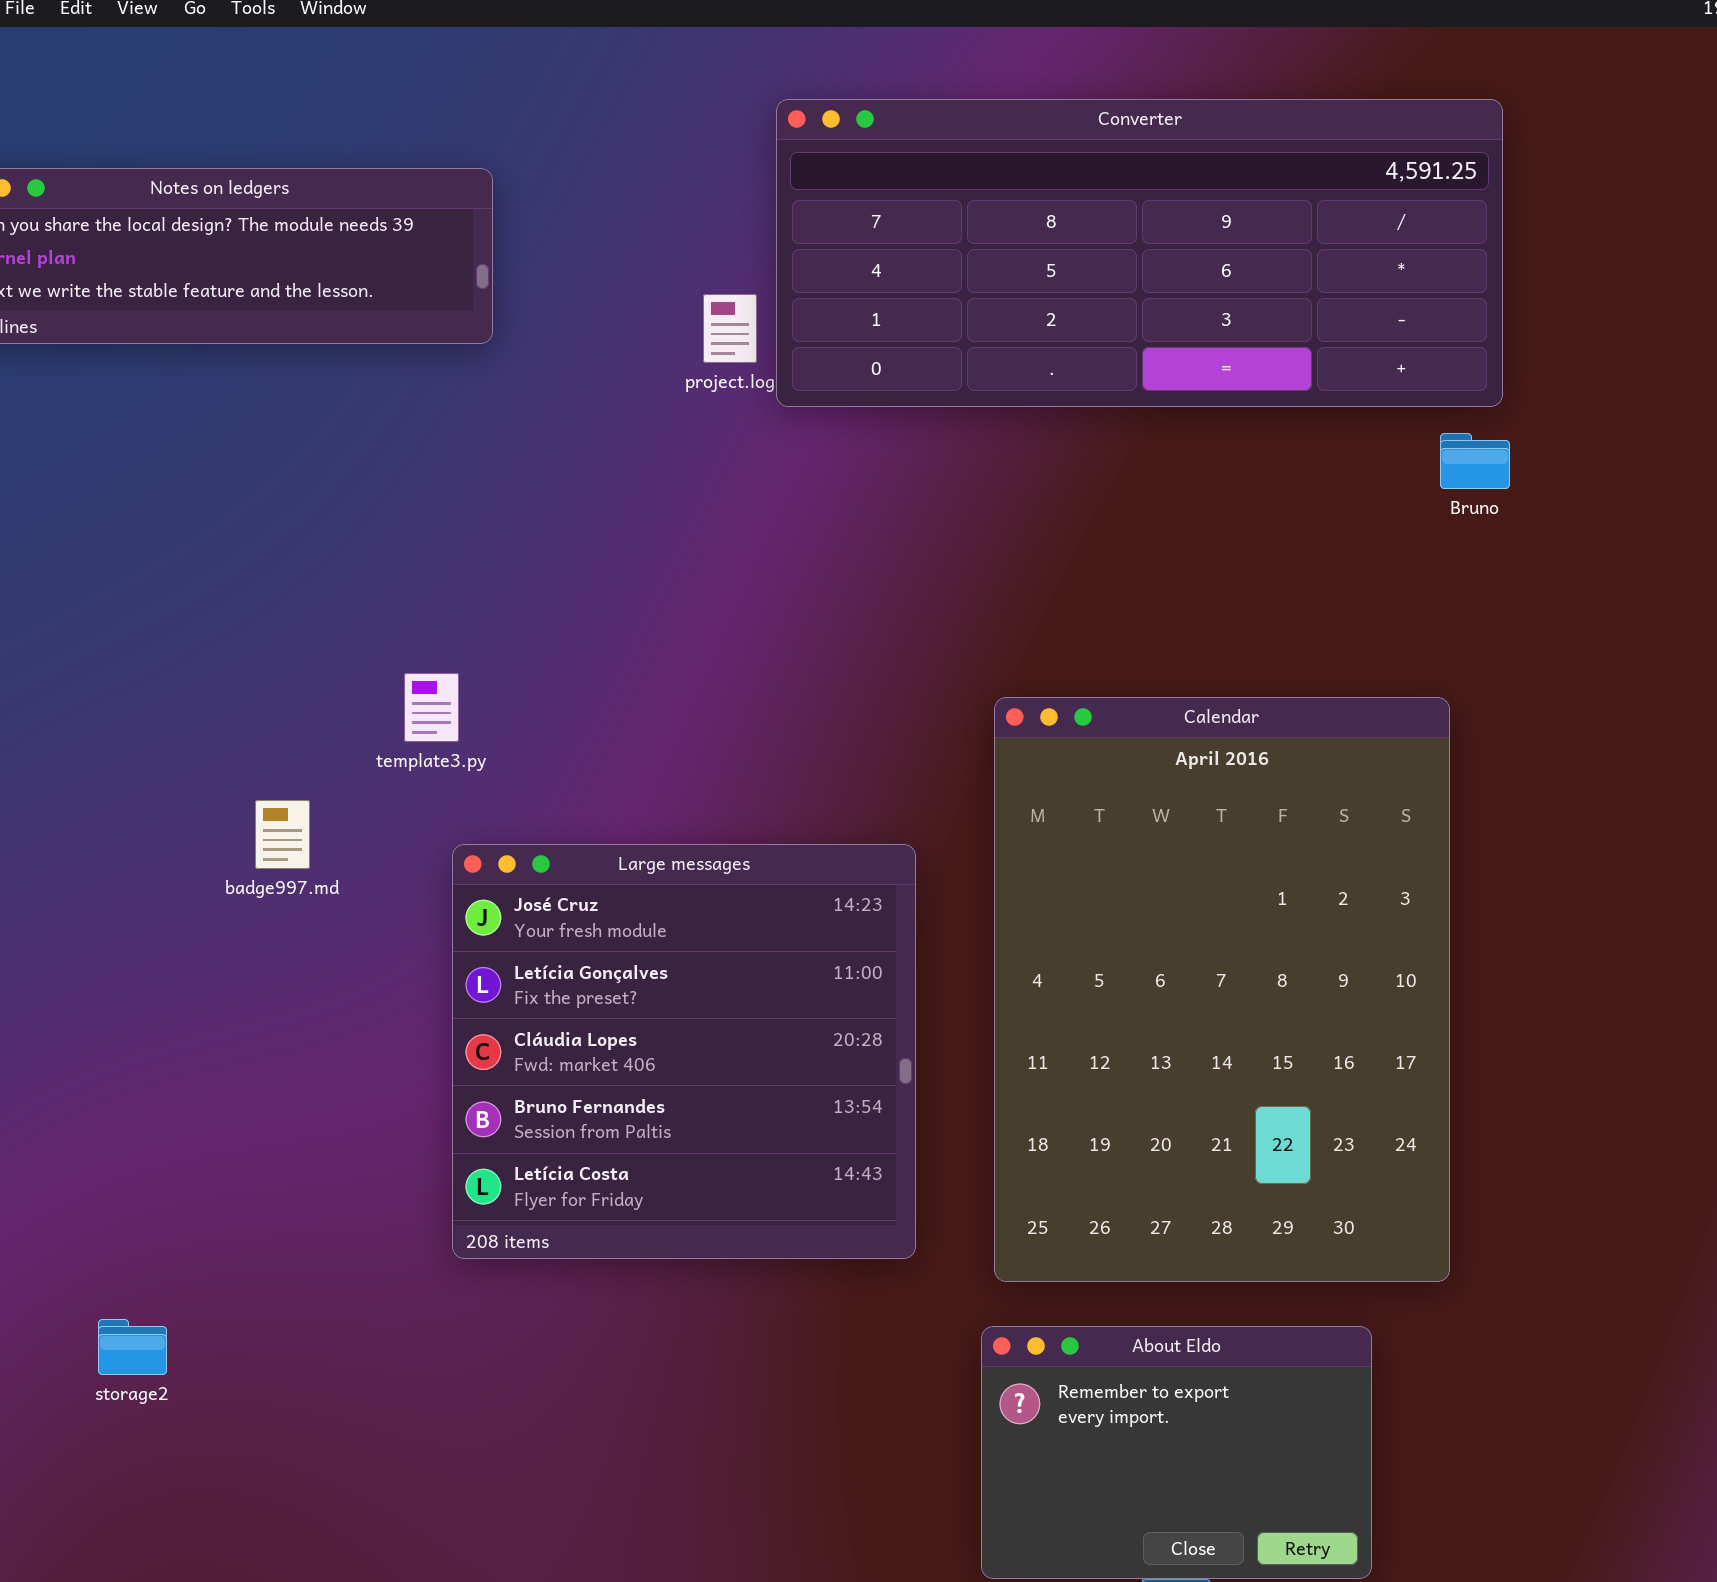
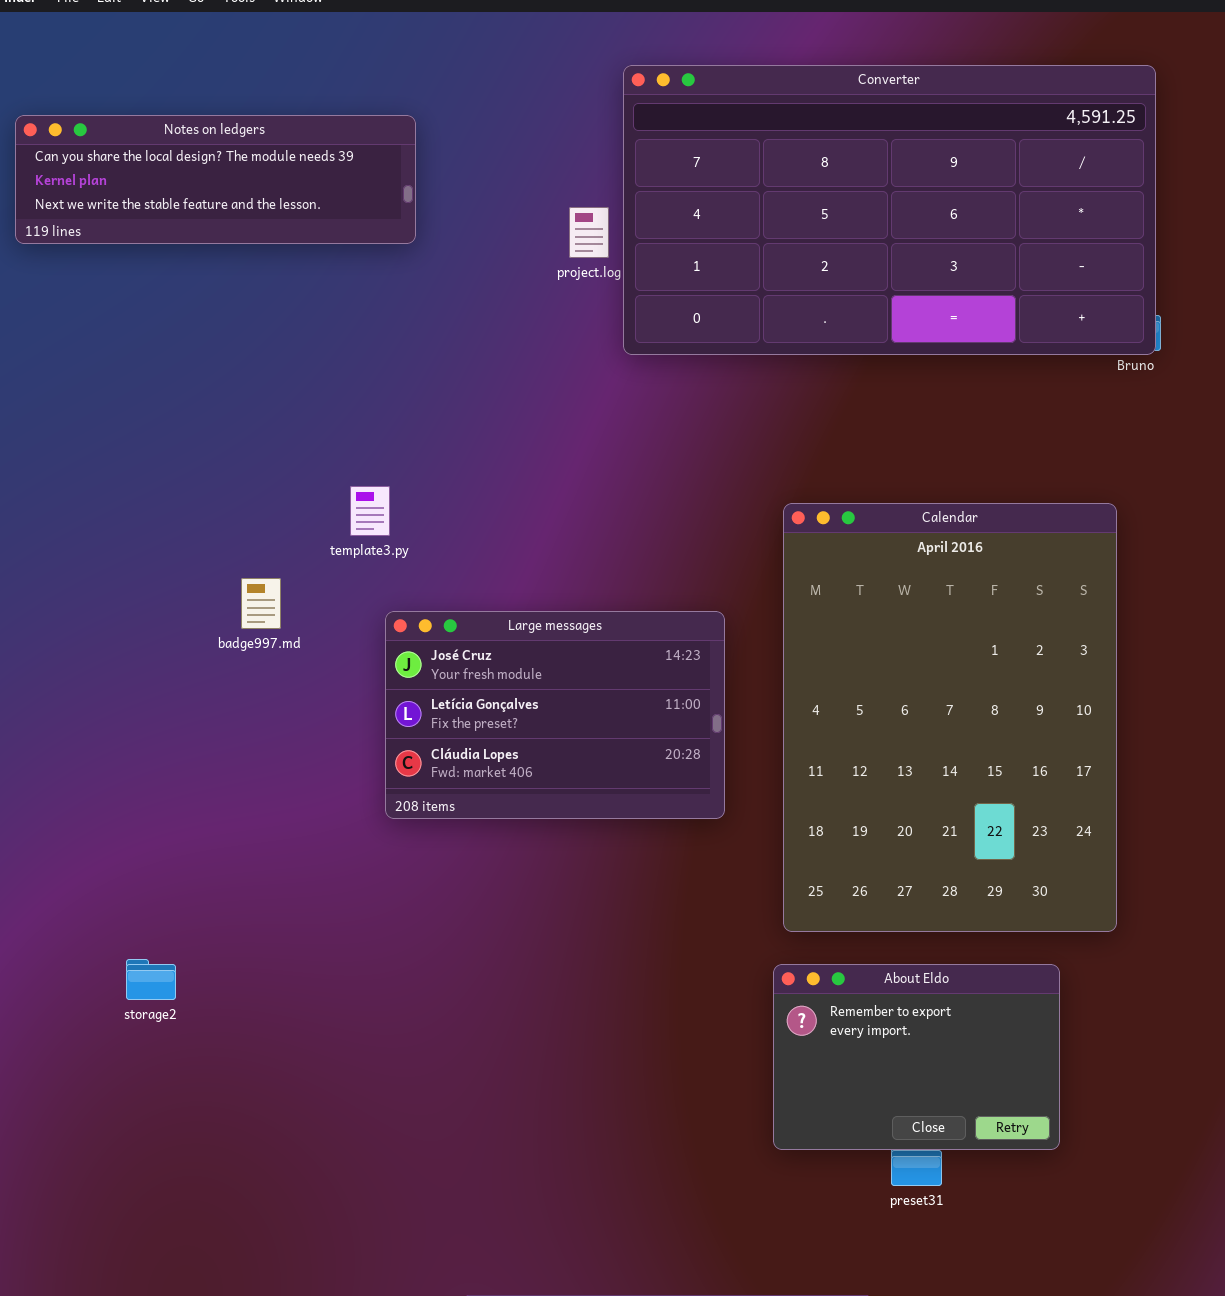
Converter: [776,99,1503,407] -> [623,65,1156,355], resized
Large messages: [452,844,916,1259] -> [385,611,725,819], resized

